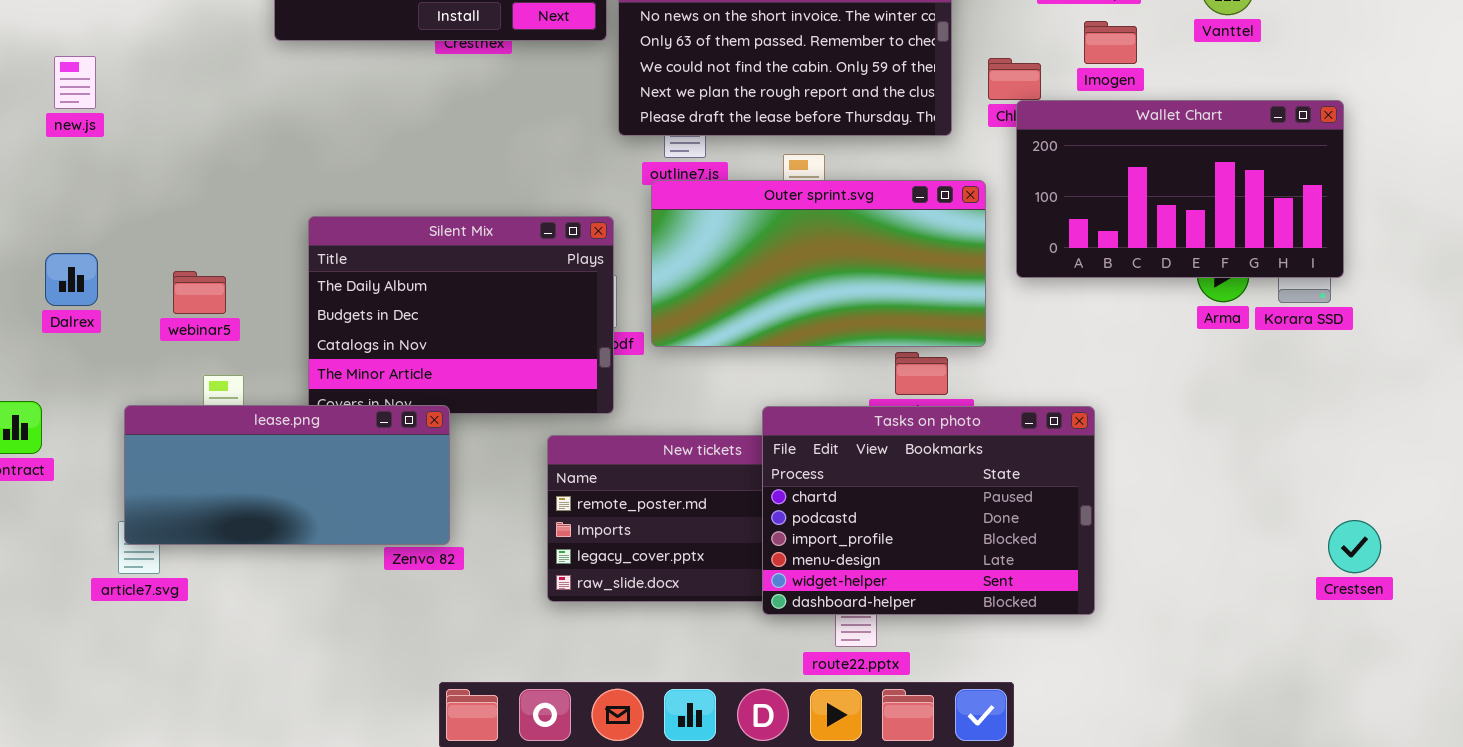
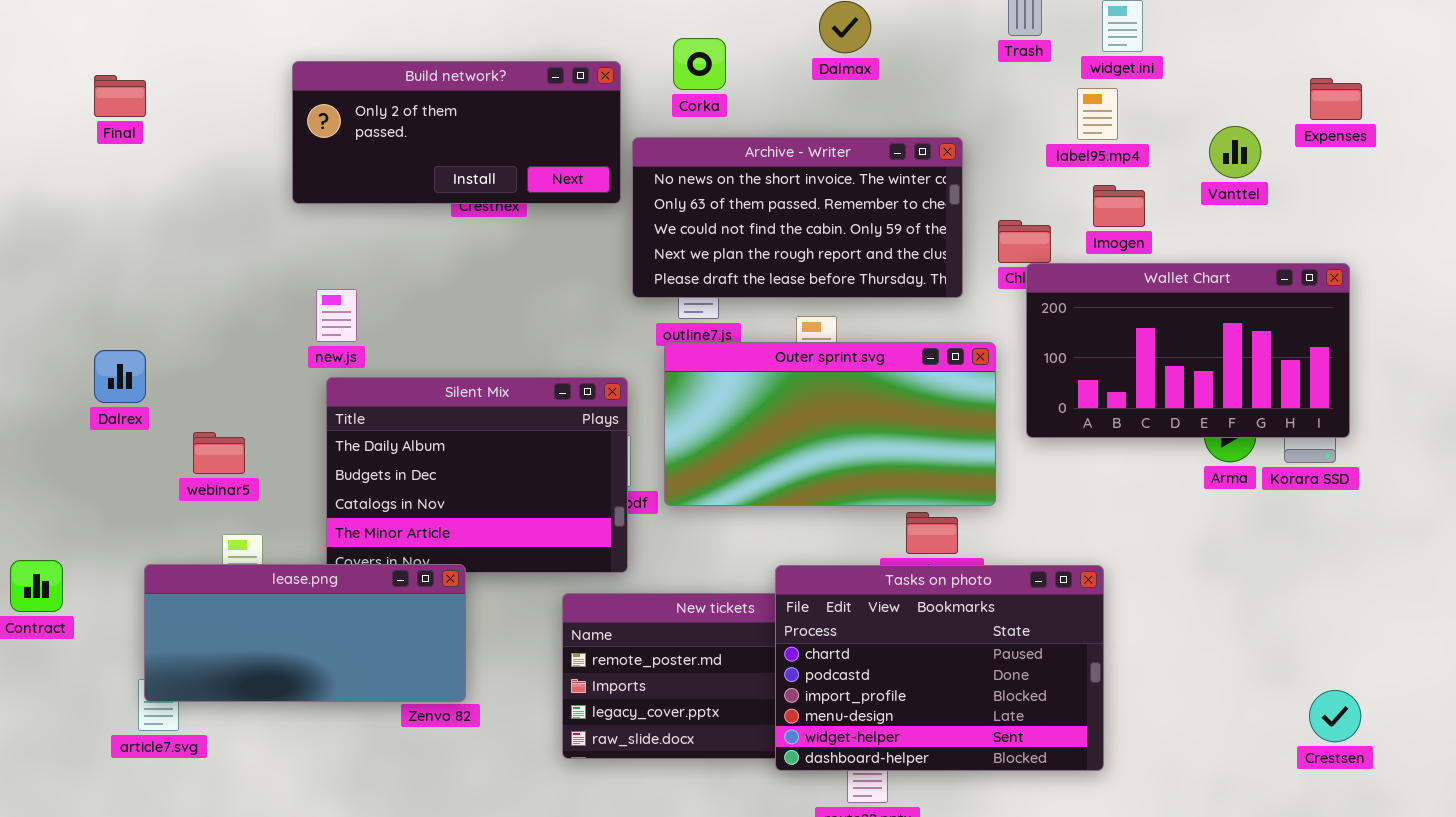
new.js: [54,56,96,109] -> [316,289,357,342], moved
Dalrex: [45,253,98,306] -> [94,350,146,403], moved
Crestsen: [1328,520,1381,573] -> [1309,690,1361,742], moved

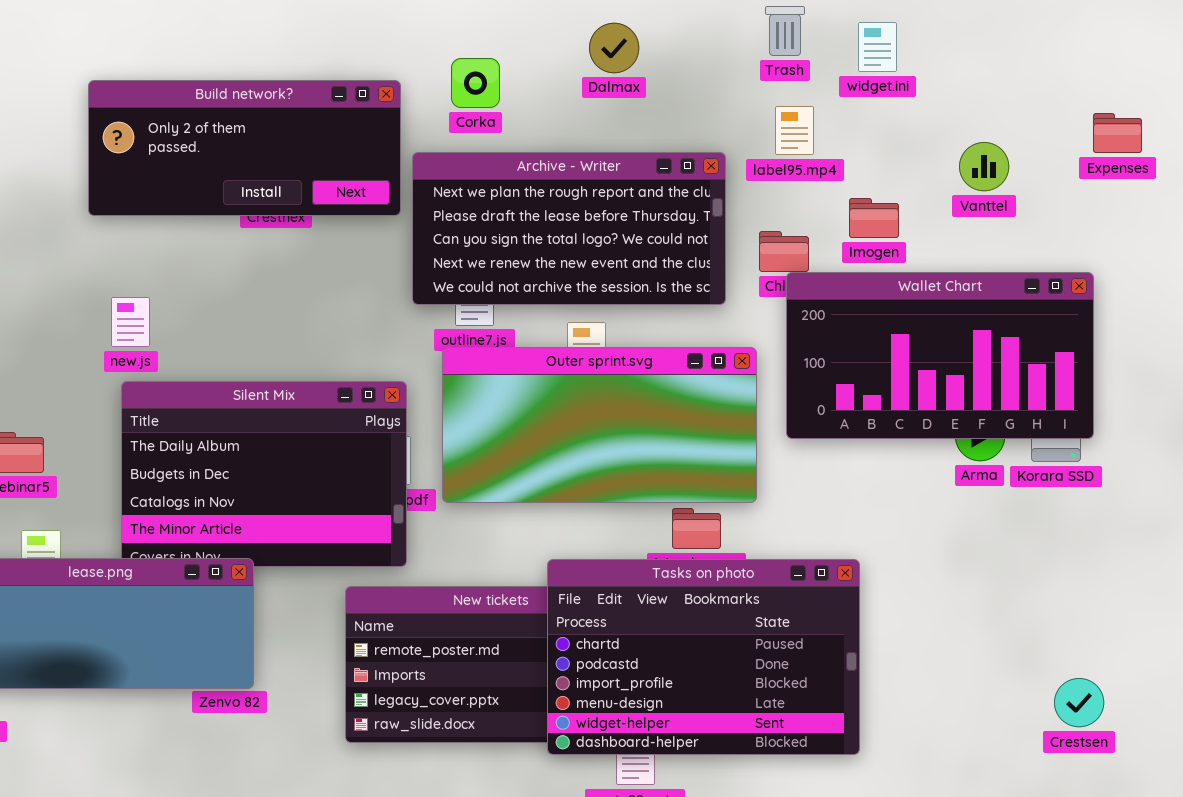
Expenses: [1310,78,1362,120] -> [1093,113,1142,153], moved
label95.mp4: [1077,88,1118,140] -> [775,106,814,155], moved
Archive - Writer: [632,137,963,298] -> [412,152,726,305], scrolled down 3 rows

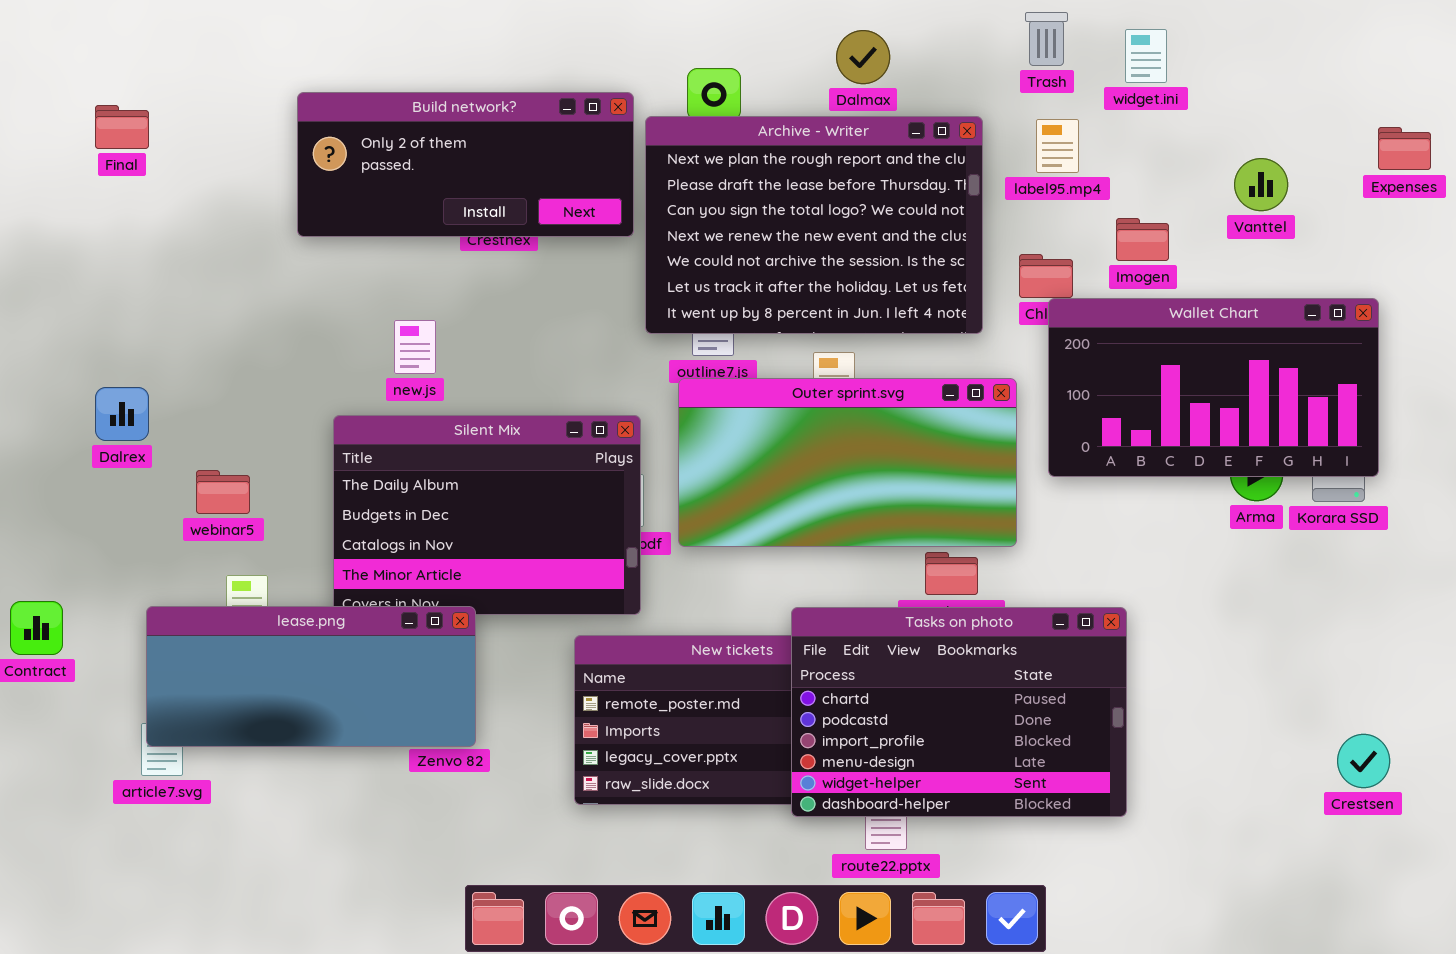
Archive - Writer: [412,152,726,305] -> [645,116,983,334], resized
new.js: [111,297,150,347] -> [394,320,436,374], moved

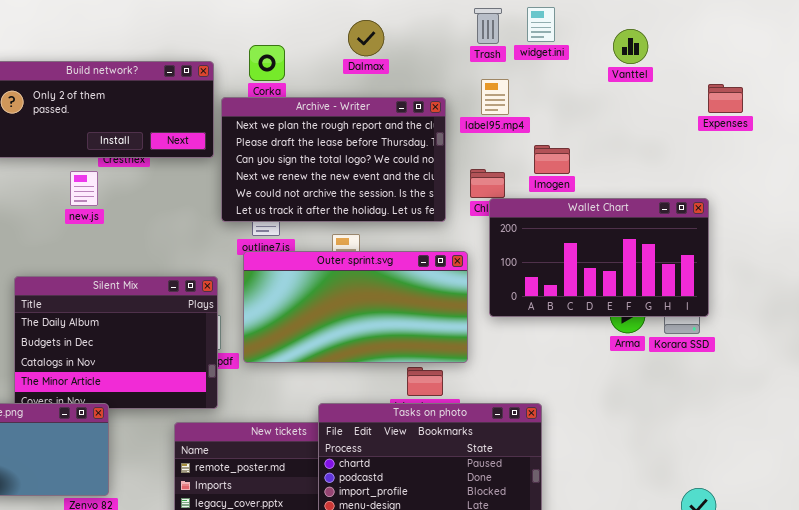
widget.ini: [1125,29,1167,83] -> [527,7,555,42], moved
Archive - Writer: [645,116,983,334] -> [221,97,446,222], resized
Vanttel: [1234,158,1288,211] -> [613,29,648,64], moved
new.js: [394,320,436,374] -> [70,171,98,206], moved

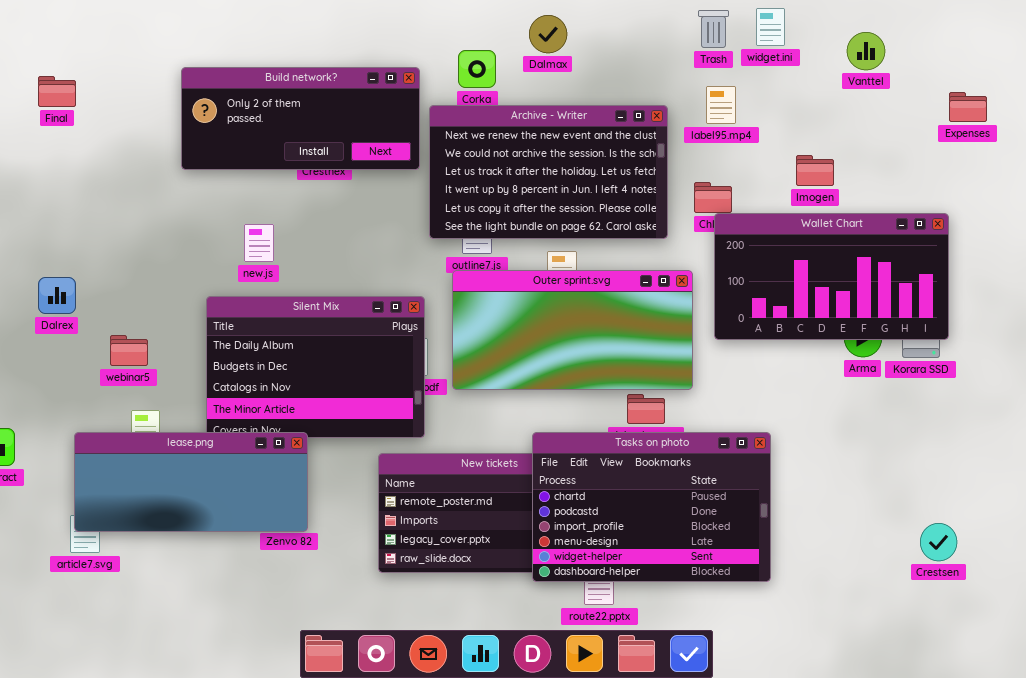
Dalmax: [348,20,384,56] -> [529,15,567,53], moved
Archive - Writer: [221,97,446,222] -> [429,105,668,239], scrolled down 3 rows
Imogen: [534,145,570,174] -> [796,155,834,186], moved
new.js: [70,171,98,206] -> [244,224,274,262], moved

